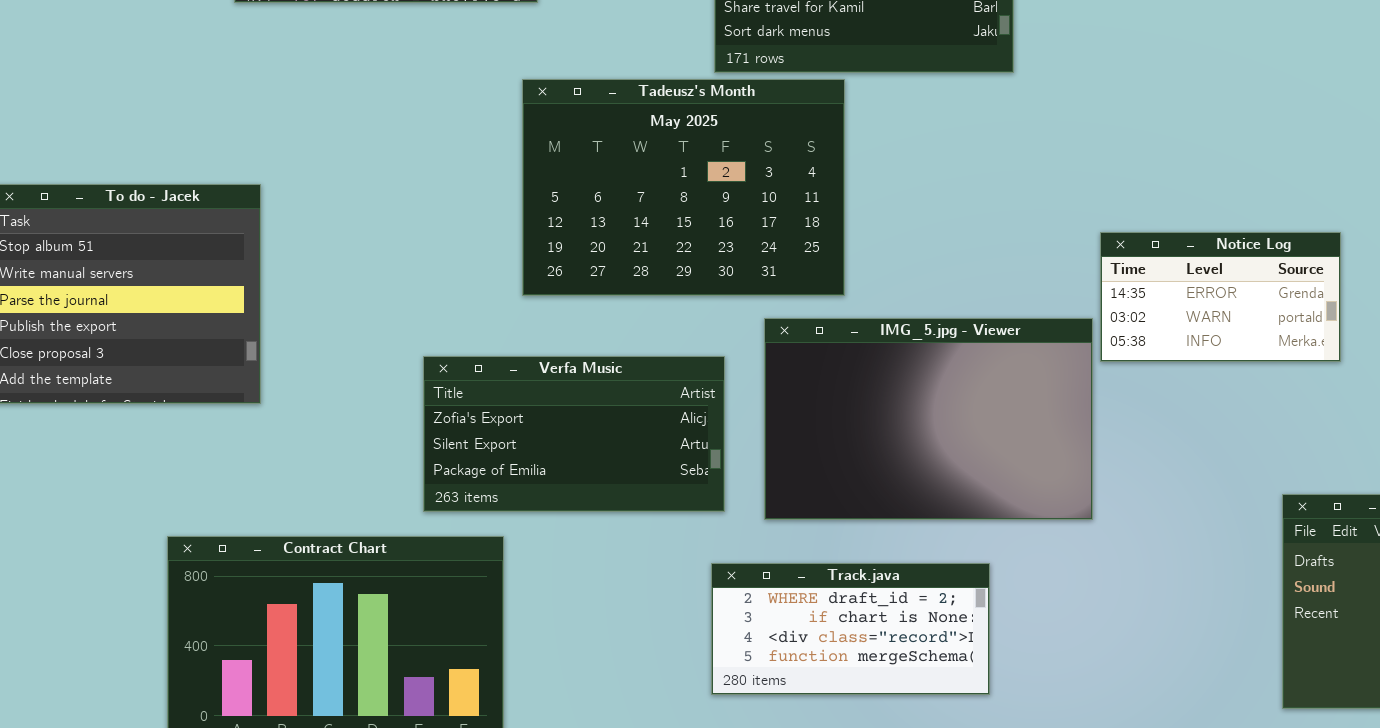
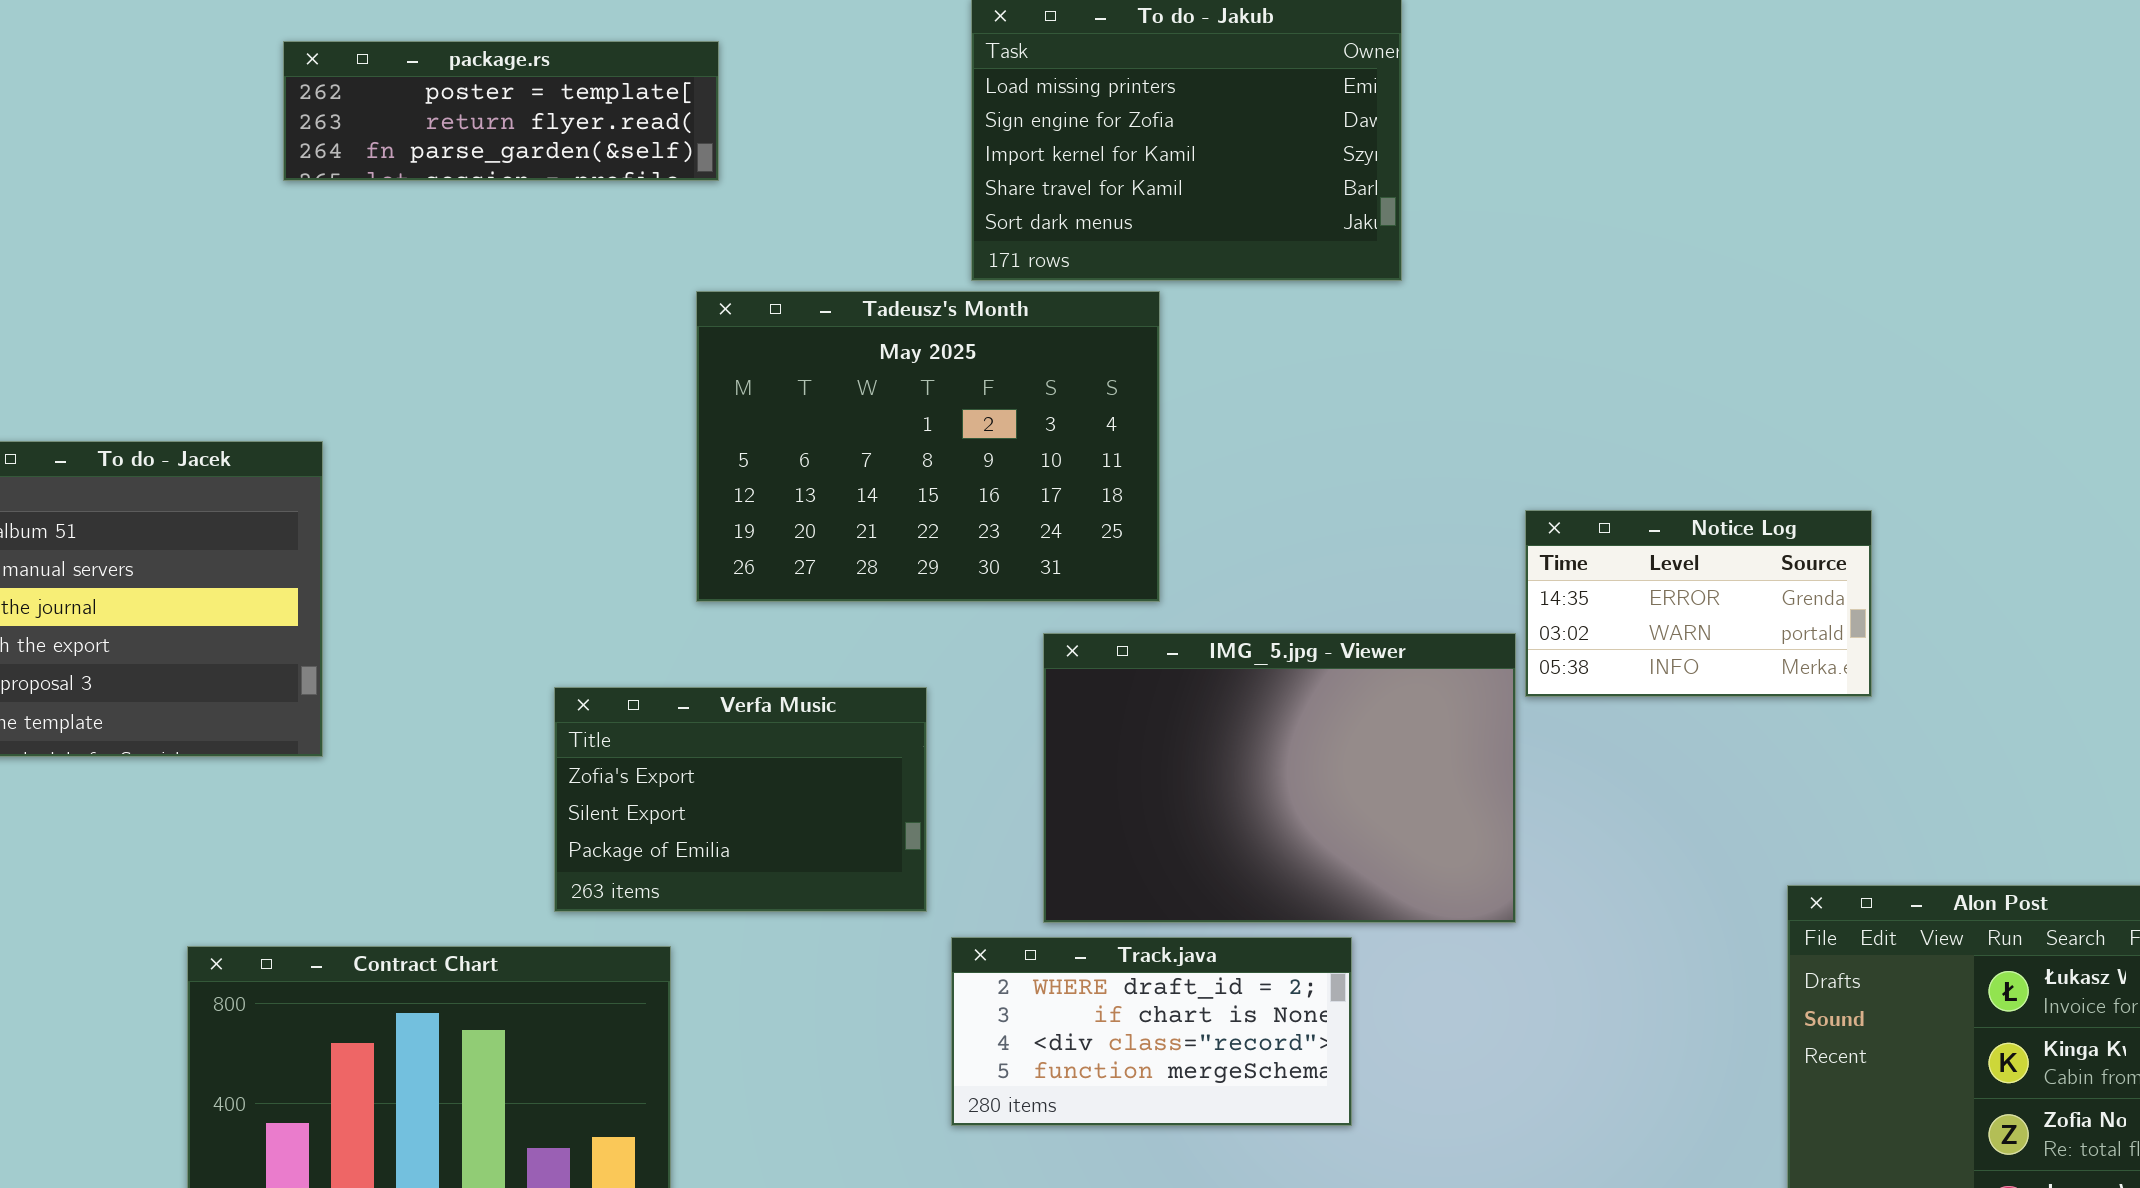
Verfa Music: [423,356,725,512] -> [554,687,927,912], resized
Track.java: [711,563,990,695] -> [951,937,1352,1126], moved

